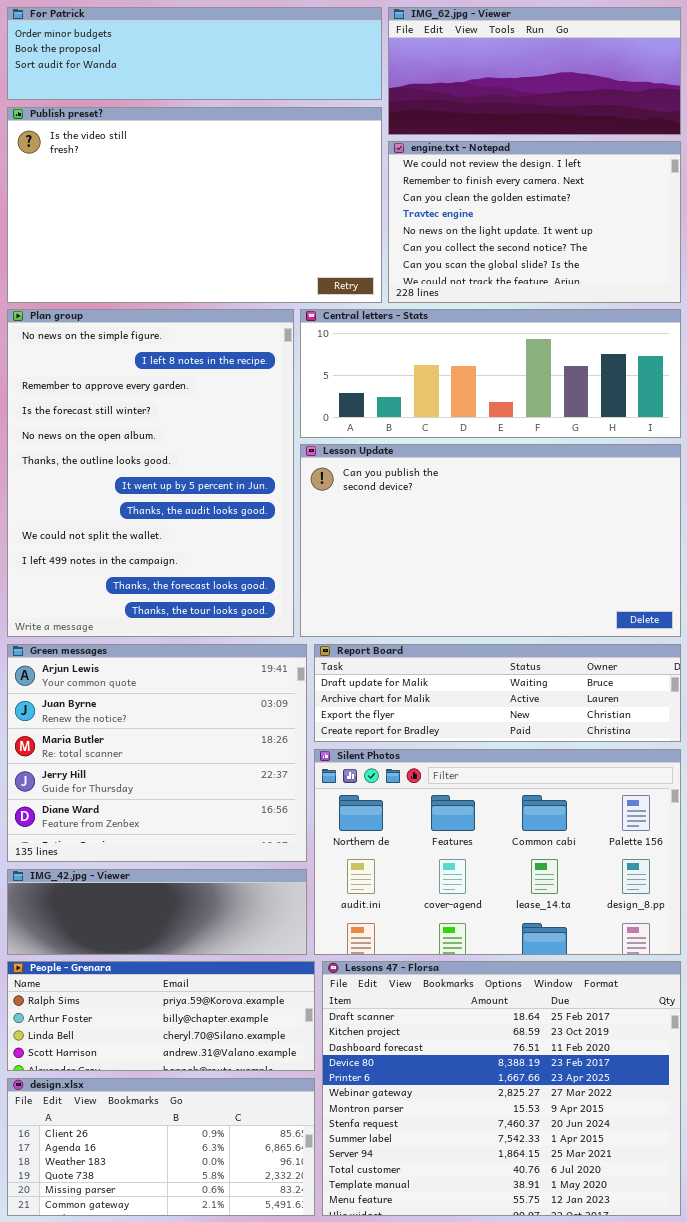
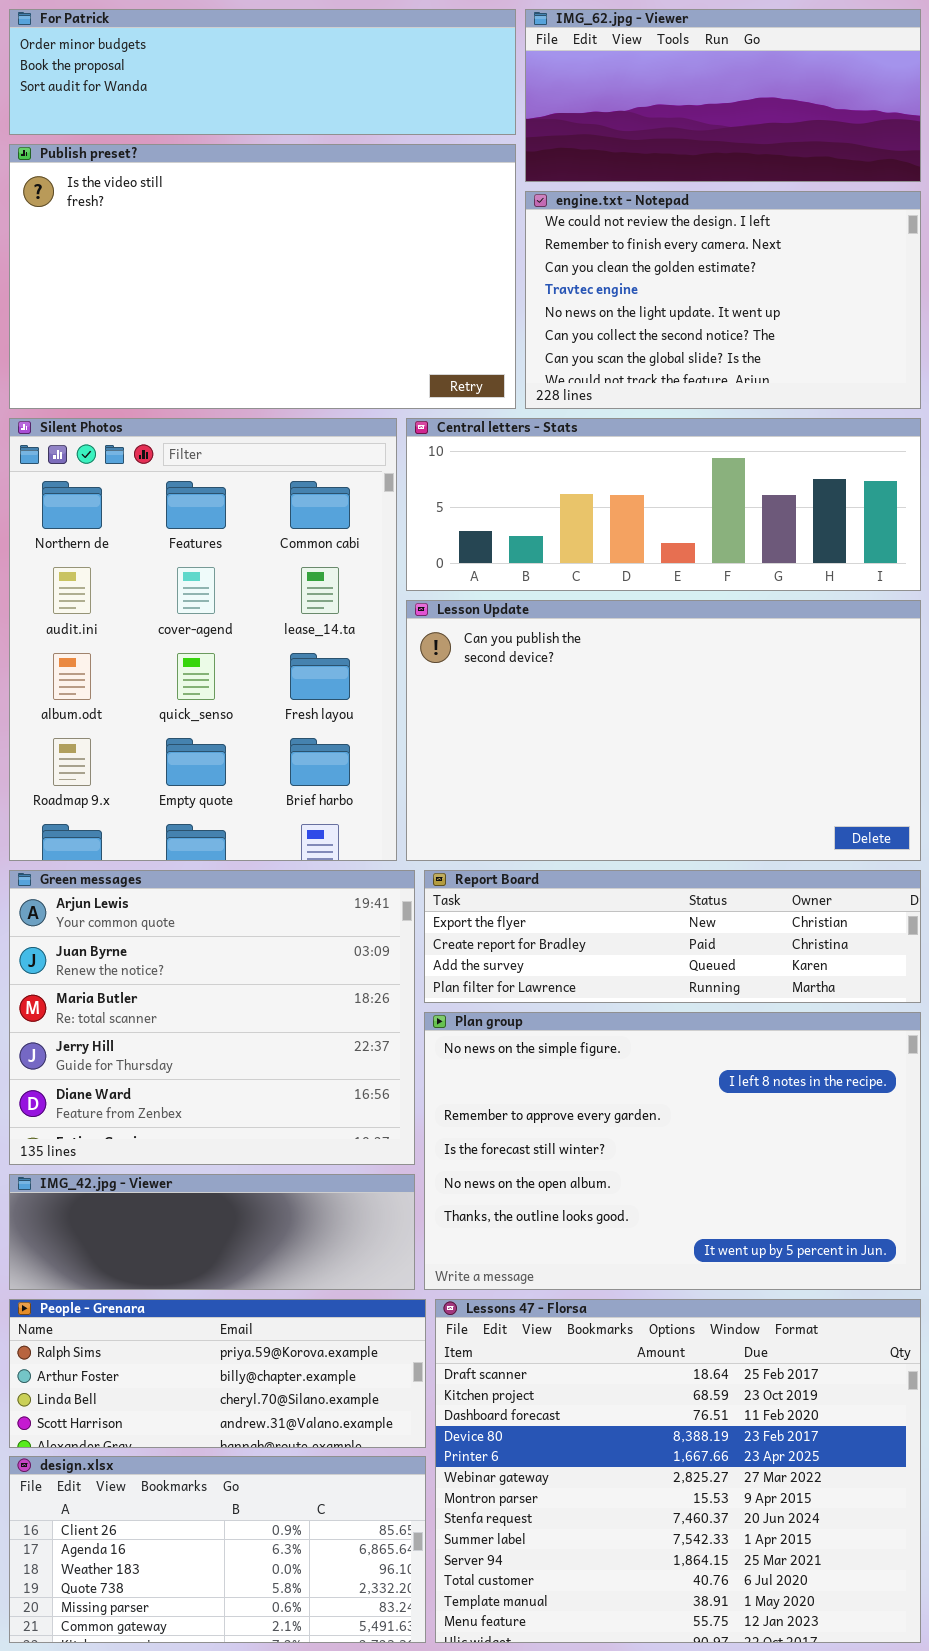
Plan group: [7,309,294,637] -> [424,1012,921,1290], moved, resized
Report Board: [314,644,681,742] -> [424,870,921,1003], scrolled down 2 rows
Silent Photos: [314,749,681,955] -> [9,418,397,861], moved, resized

